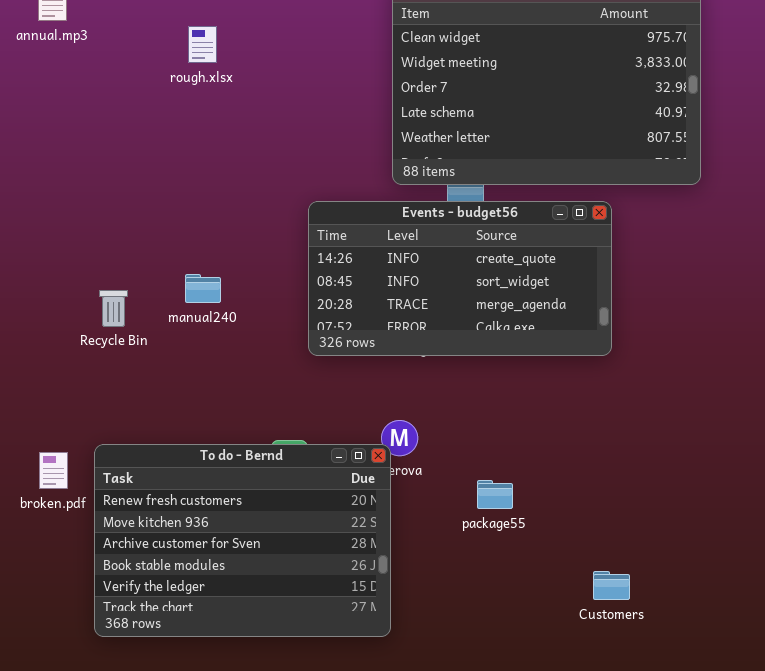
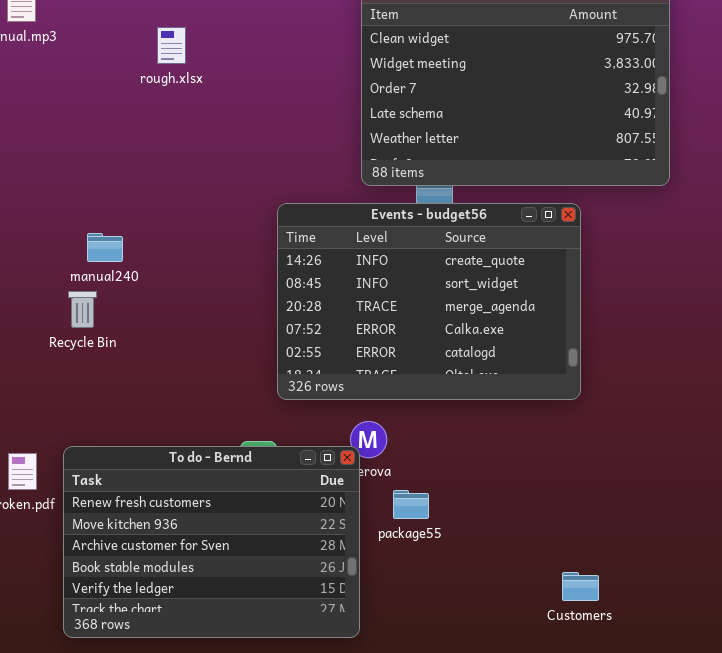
Events - budget56: [308,201,612,356] -> [277,203,581,400], resized
manual240: [185,274,221,303] -> [87,233,123,262], moved
package55: [477,480,513,509] -> [393,490,429,519], moved

